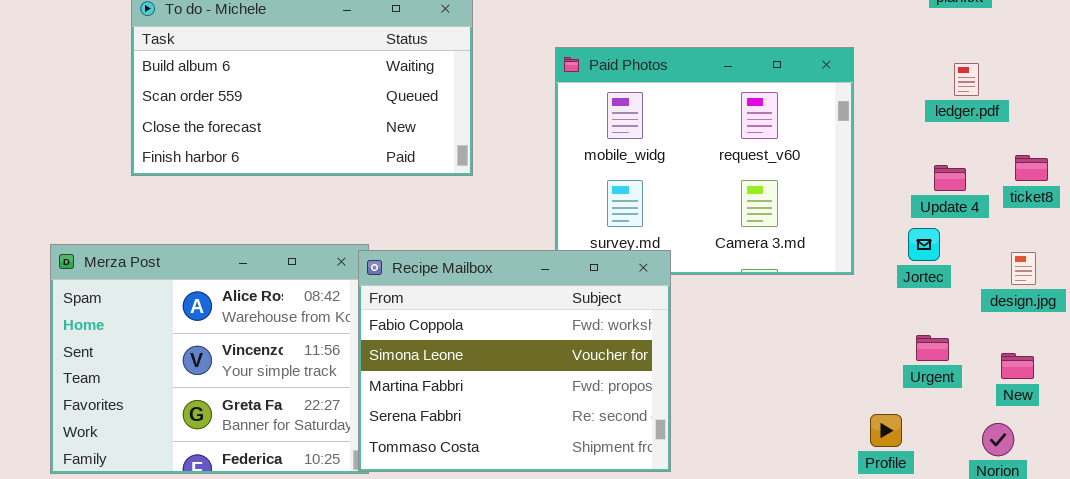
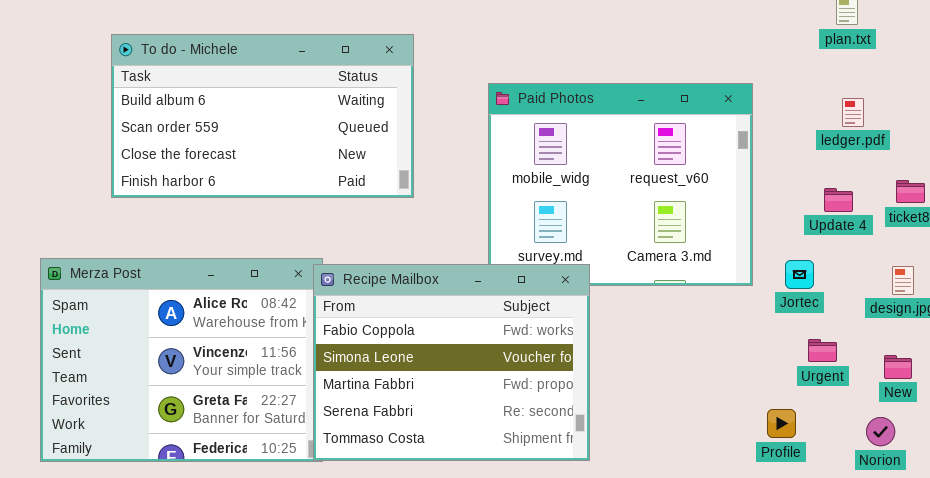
Jortec: [908,228,940,261] -> [785,260,814,289], moved

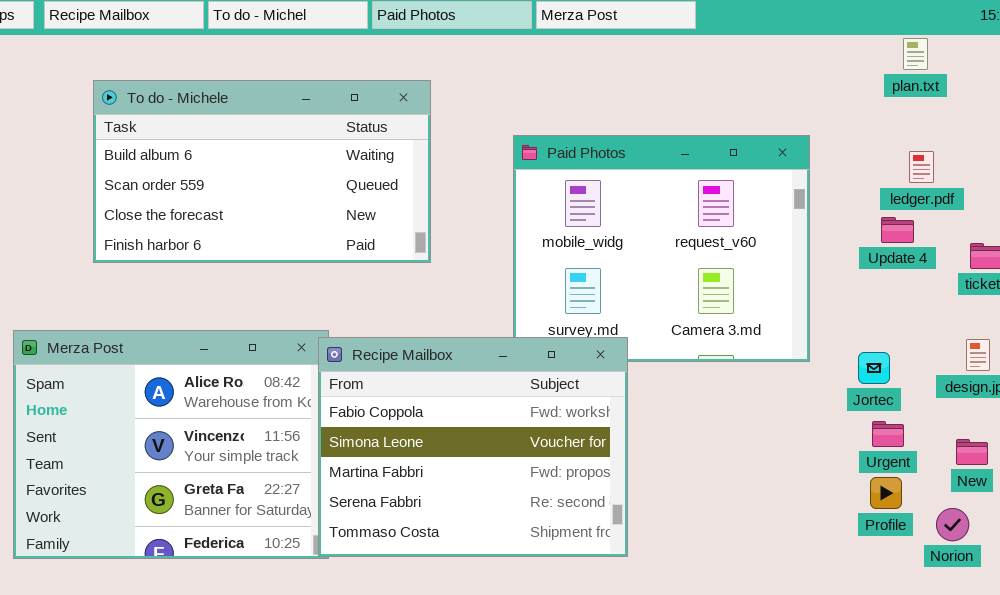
Update 4: [824,188,853,212] -> [881,217,914,243], moved
Jortec: [785,260,814,289] -> [858,352,890,384], moved
Profile: [767,409,796,438] -> [870,477,902,509], moved

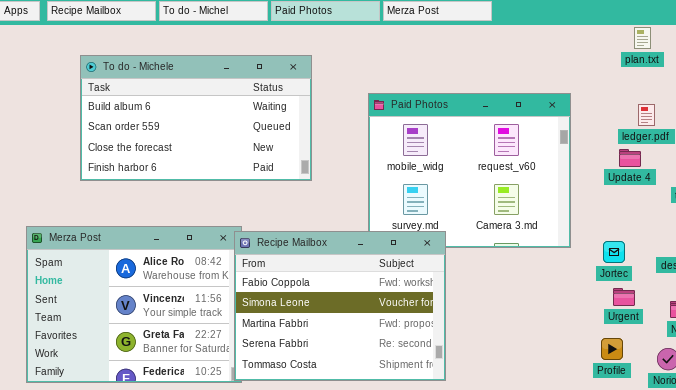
Profile: [870,477,902,509] -> [601,338,623,360], moved

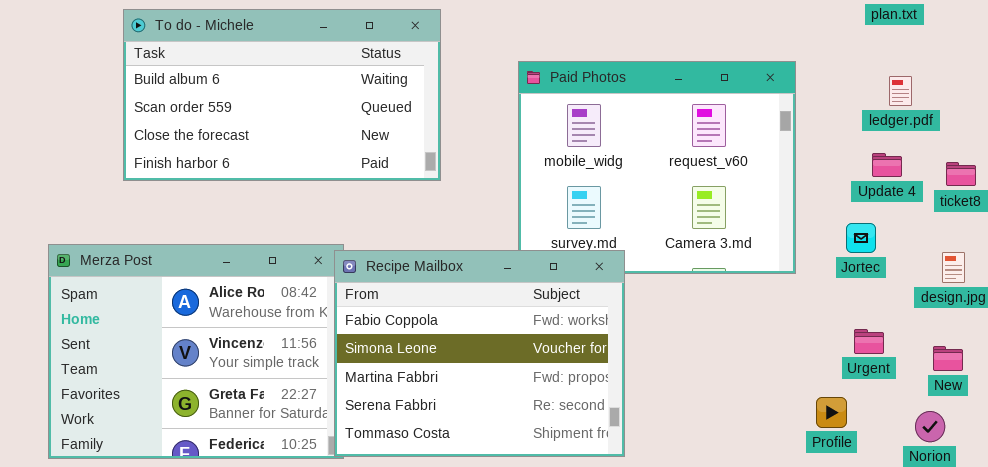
Update 4: [619,149,641,167] -> [872,153,902,177], moved
Jortec: [603,241,625,263] -> [846,223,876,253], moved
Profile: [601,338,623,360] -> [816,397,847,428], moved

